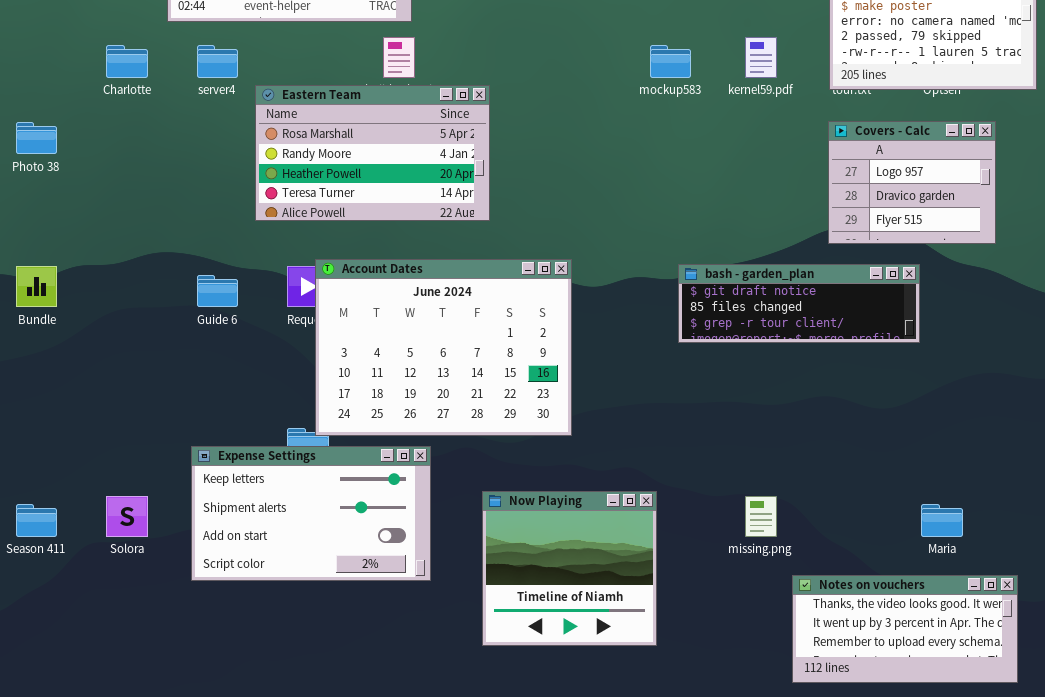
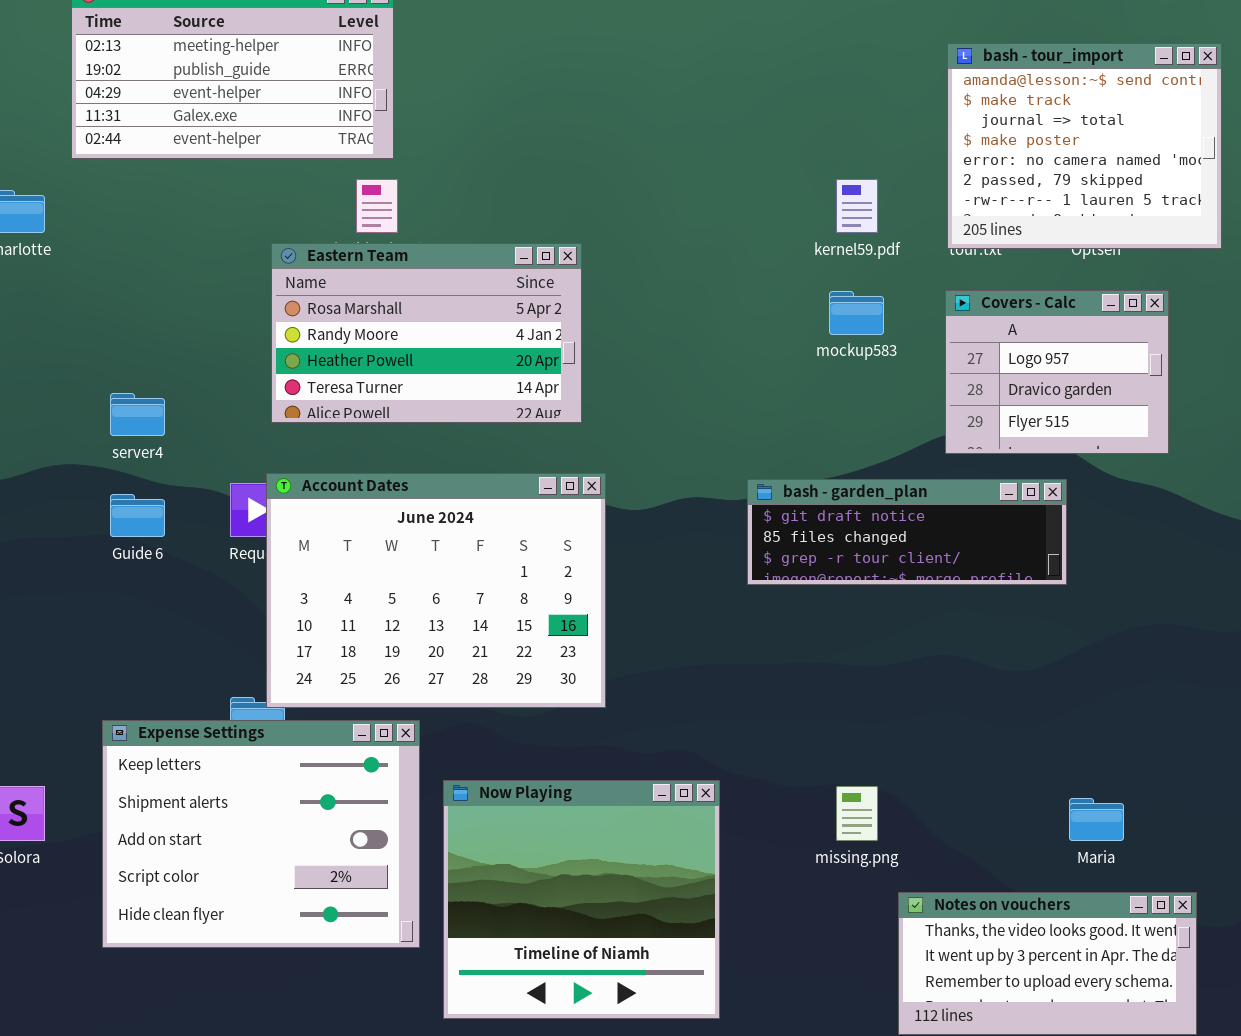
server4: [197,45,238,78] -> [110,393,165,436], moved
mockup583: [650,45,691,78] -> [829,291,884,335], moved
Eastern Team: [255,85,490,221] -> [271,243,582,423], moved
Expense Settings: [191,446,431,581] -> [102,720,420,948], resized
Now Playing: [482,491,657,646] -> [443,780,720,1019], resized

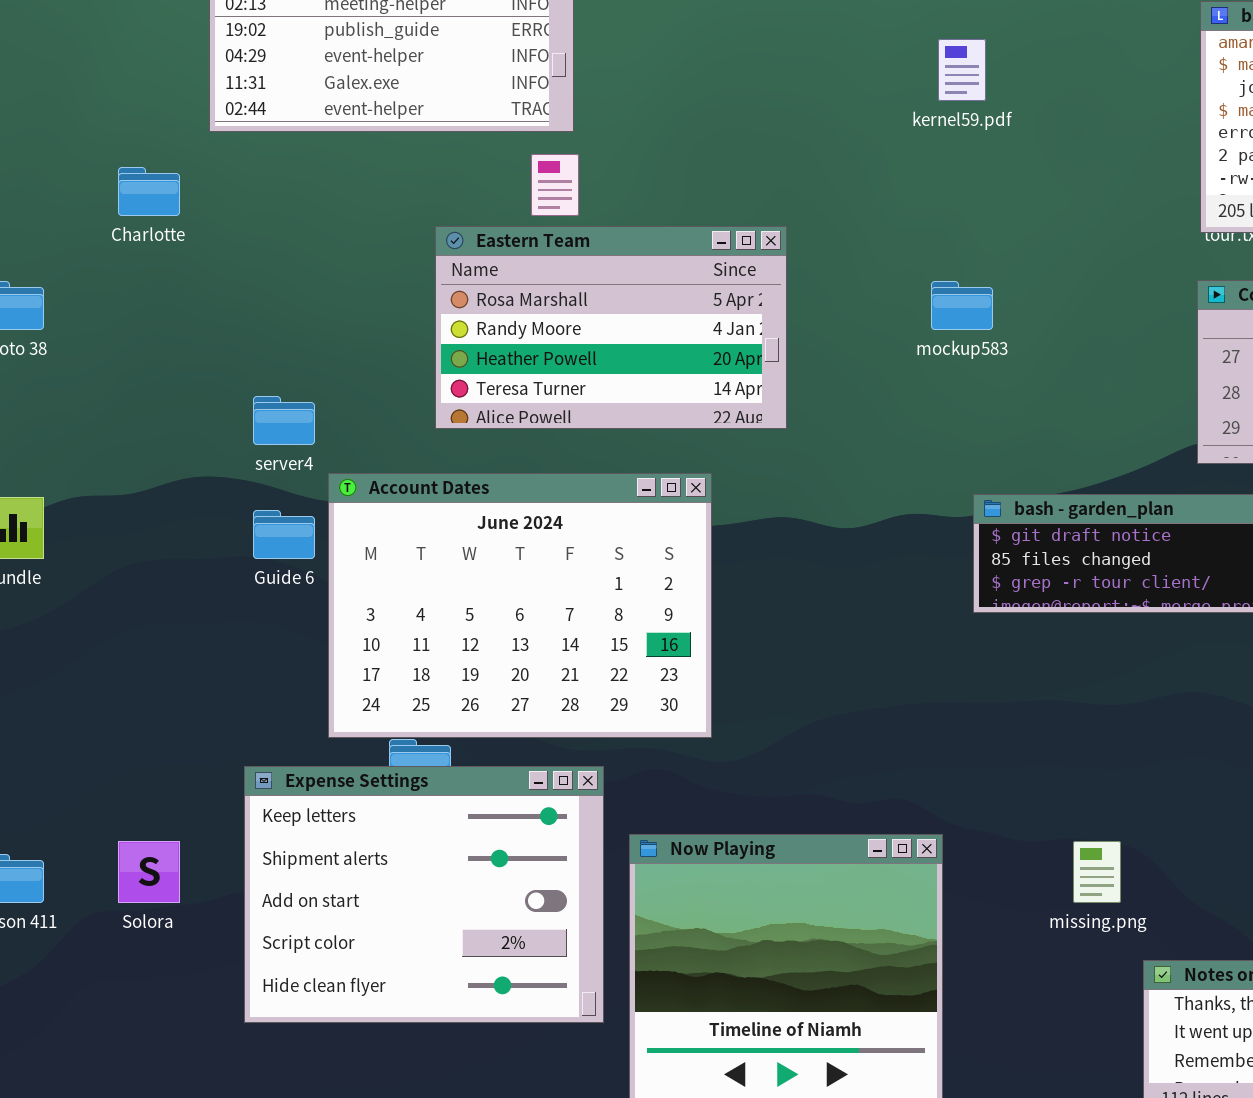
kernel59.pdf: [836,179,878,233] -> [938,39,986,101], moved
mockup583: [829,291,884,335] -> [931,281,993,330], moved
Account Dates: [266,473,606,708] -> [328,473,712,738], moved

